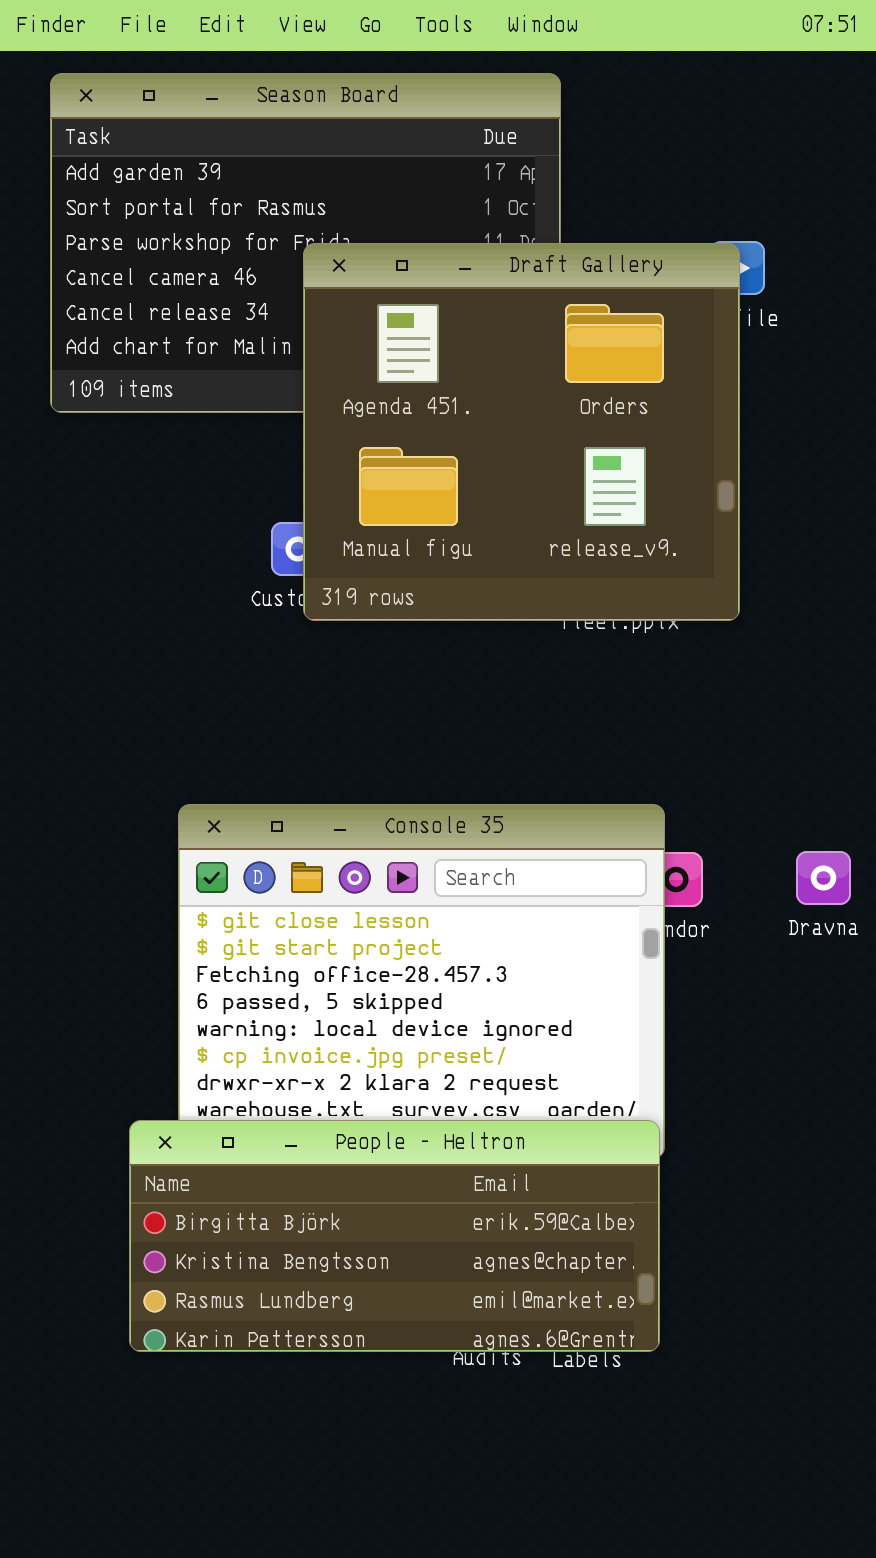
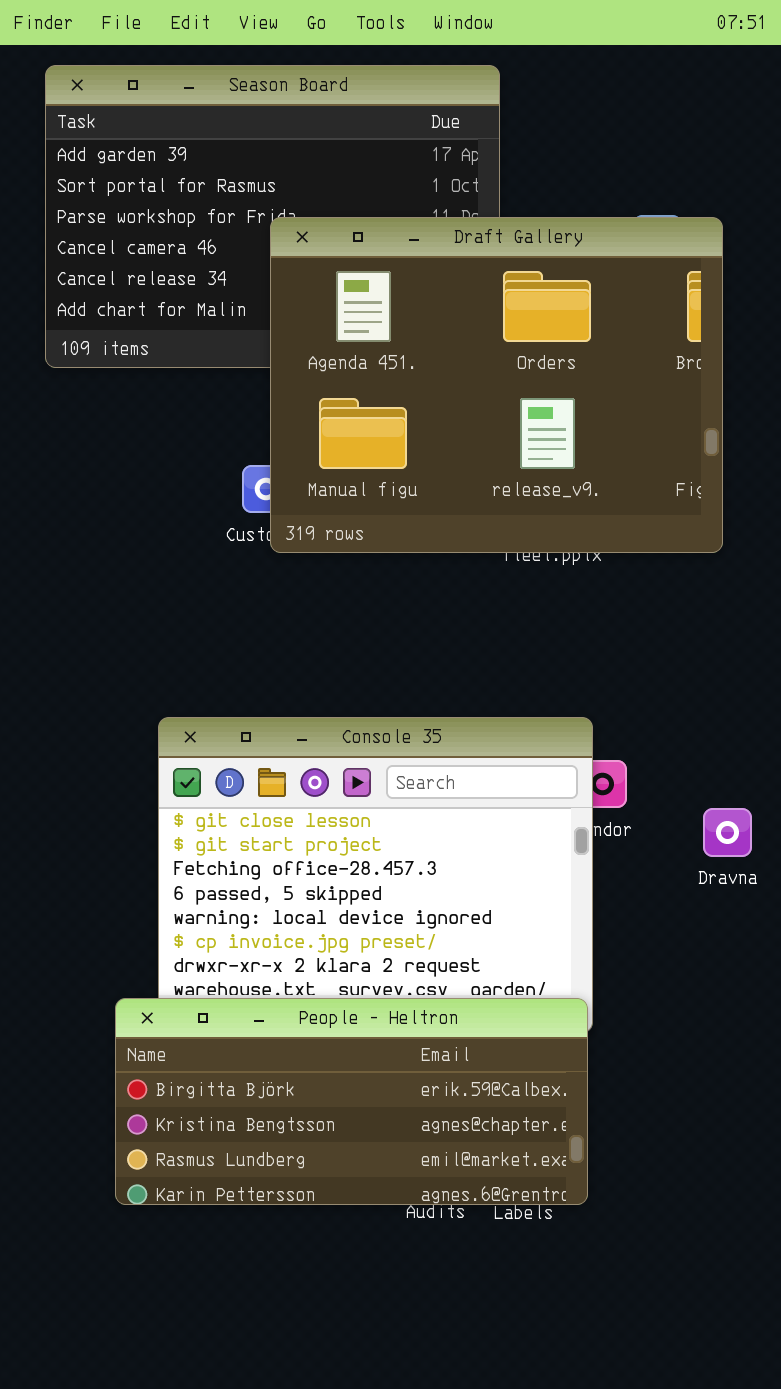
Draft Gallery: [303,243,740,621] -> [270,217,723,553], resized
Dravna: [796,851,851,905] -> [703,808,752,857], moved

